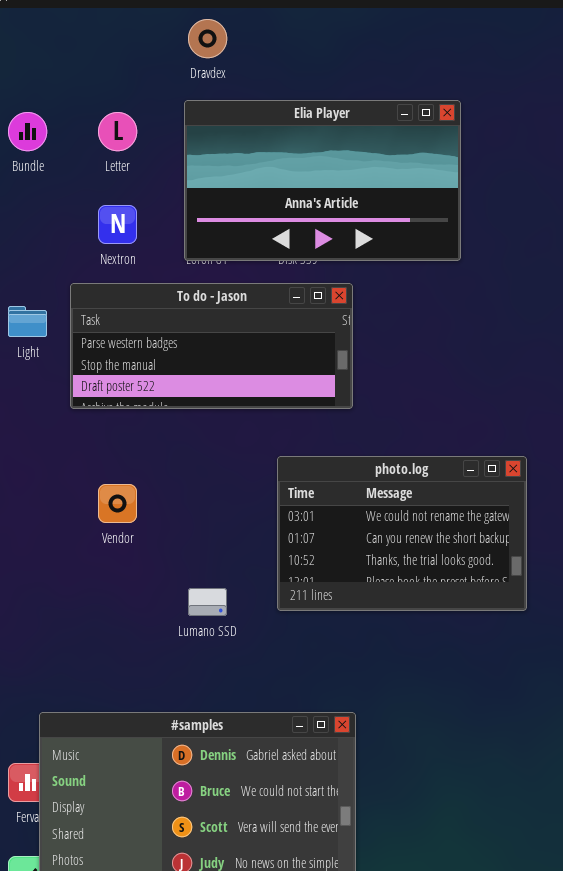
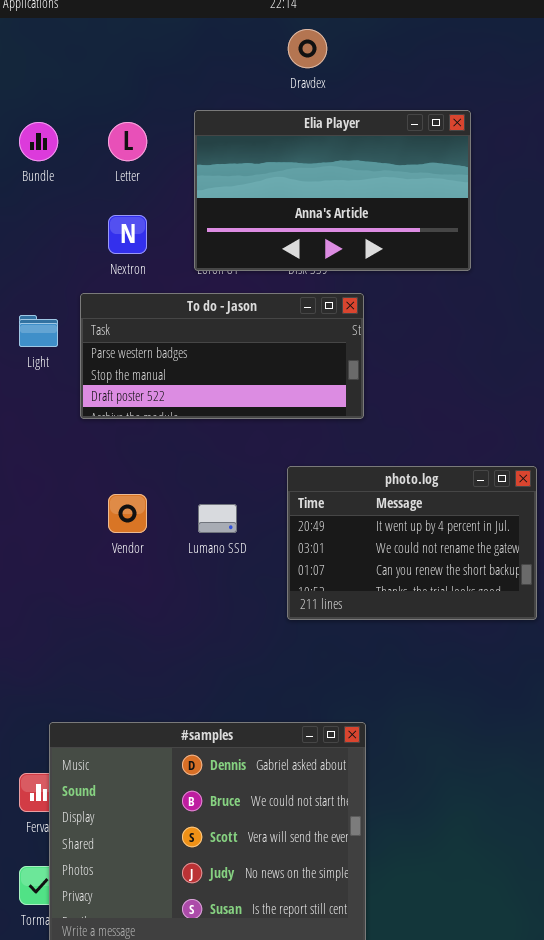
Dravdex: [188,19,227,58] -> [288,29,327,68], moved
photo.log: [277,456,527,611] -> [287,466,537,620], scrolled up 1 row
Lumano SSD: [188,588,227,616] -> [198,504,237,533], moved

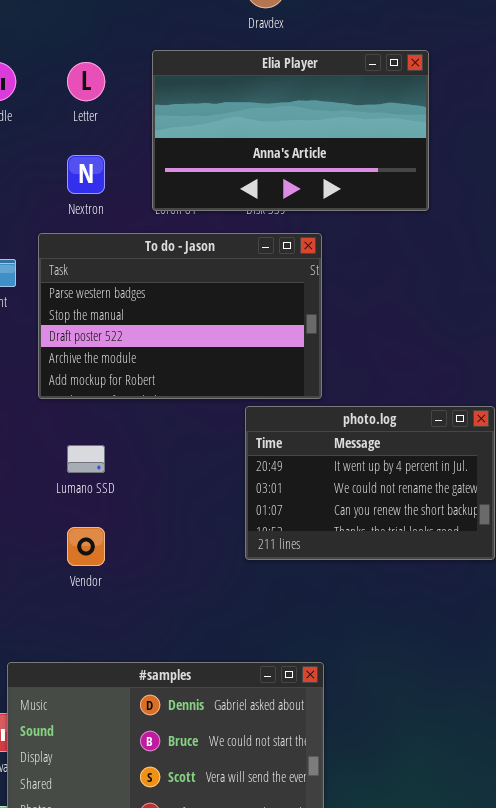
To do - Jason: [80,293,364,419] -> [38,233,322,399], resized
Vendor: [108,494,147,533] -> [67,527,105,566], moved
Lumano SSD: [198,504,237,533] -> [67,445,105,473], moved

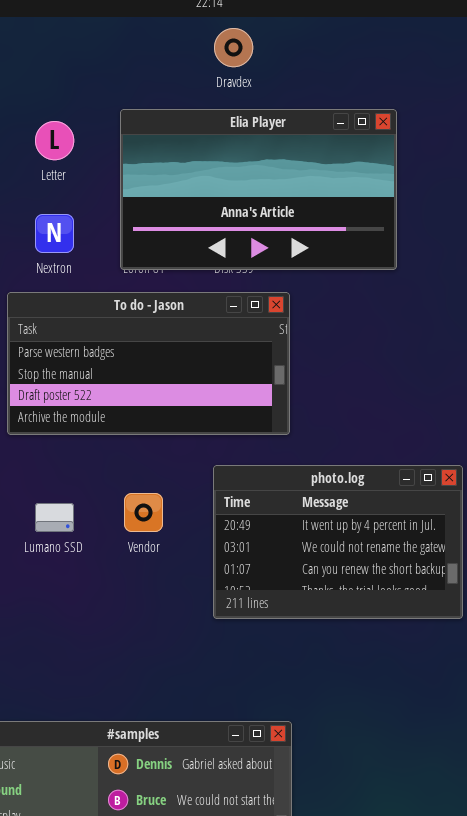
To do - Jason: [38,233,322,399] -> [7,292,290,435], resized
Vendor: [67,527,105,566] -> [124,493,163,532], moved

